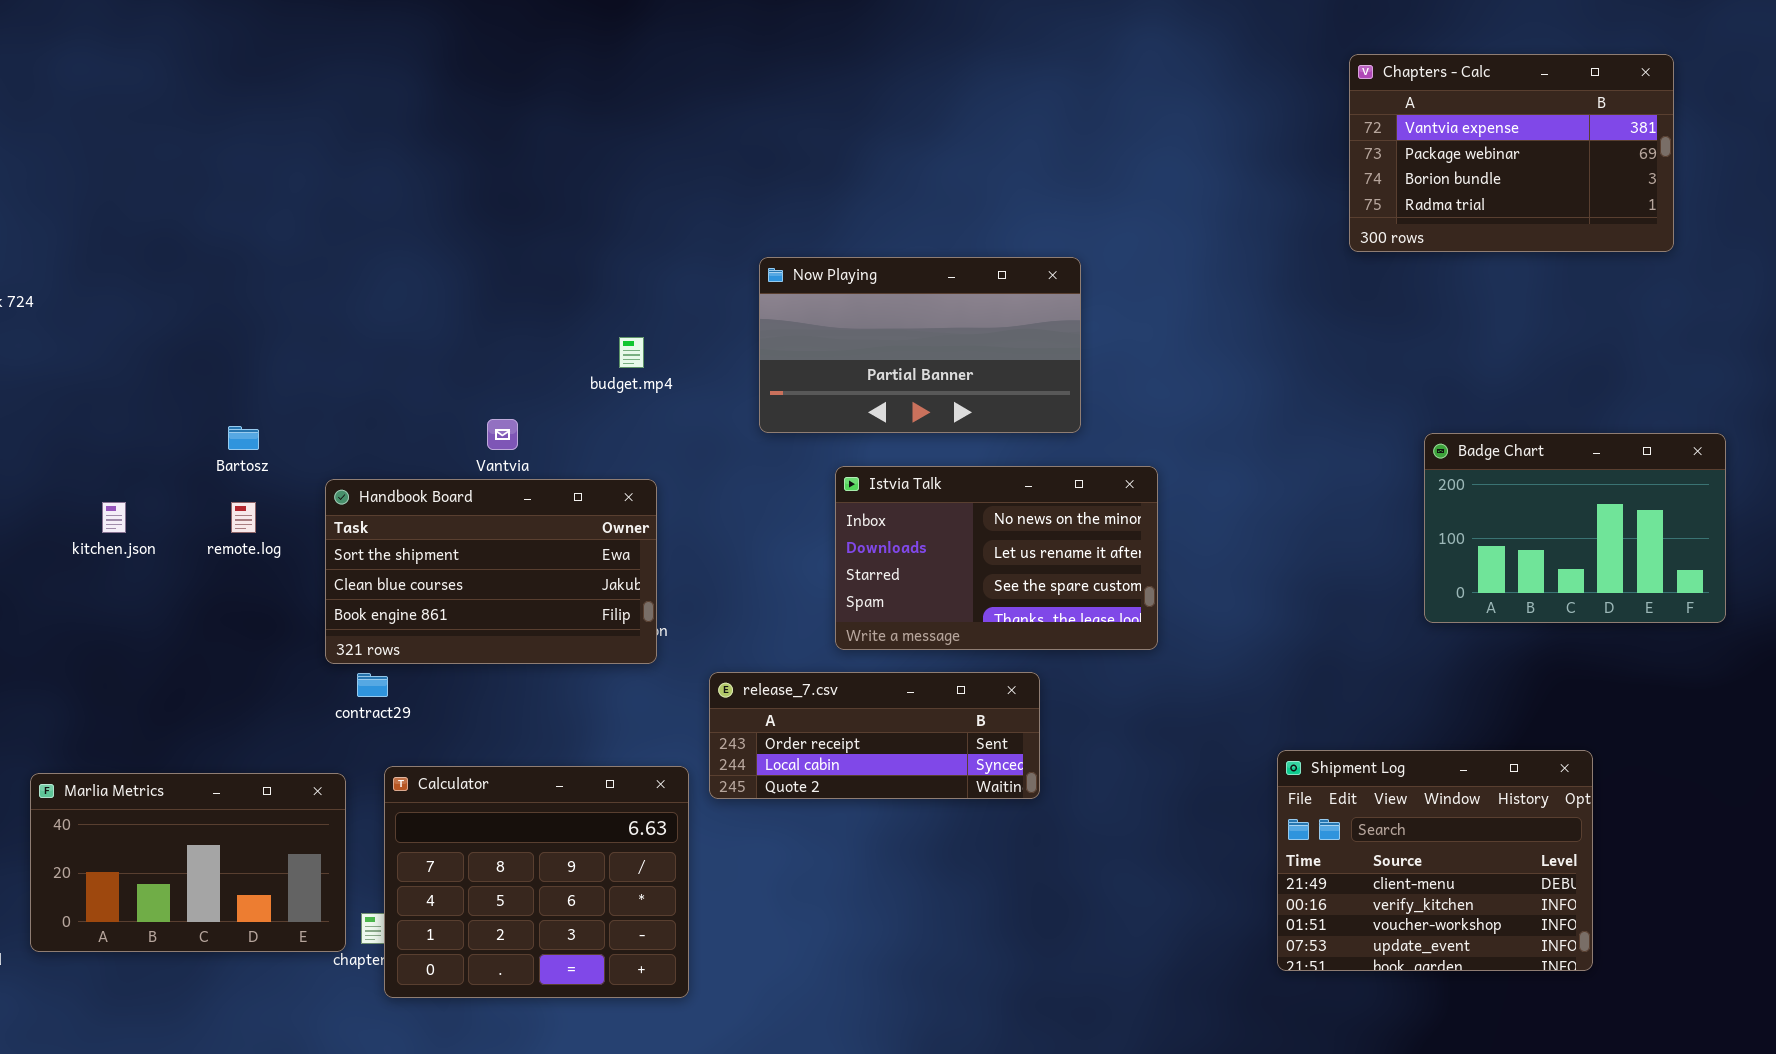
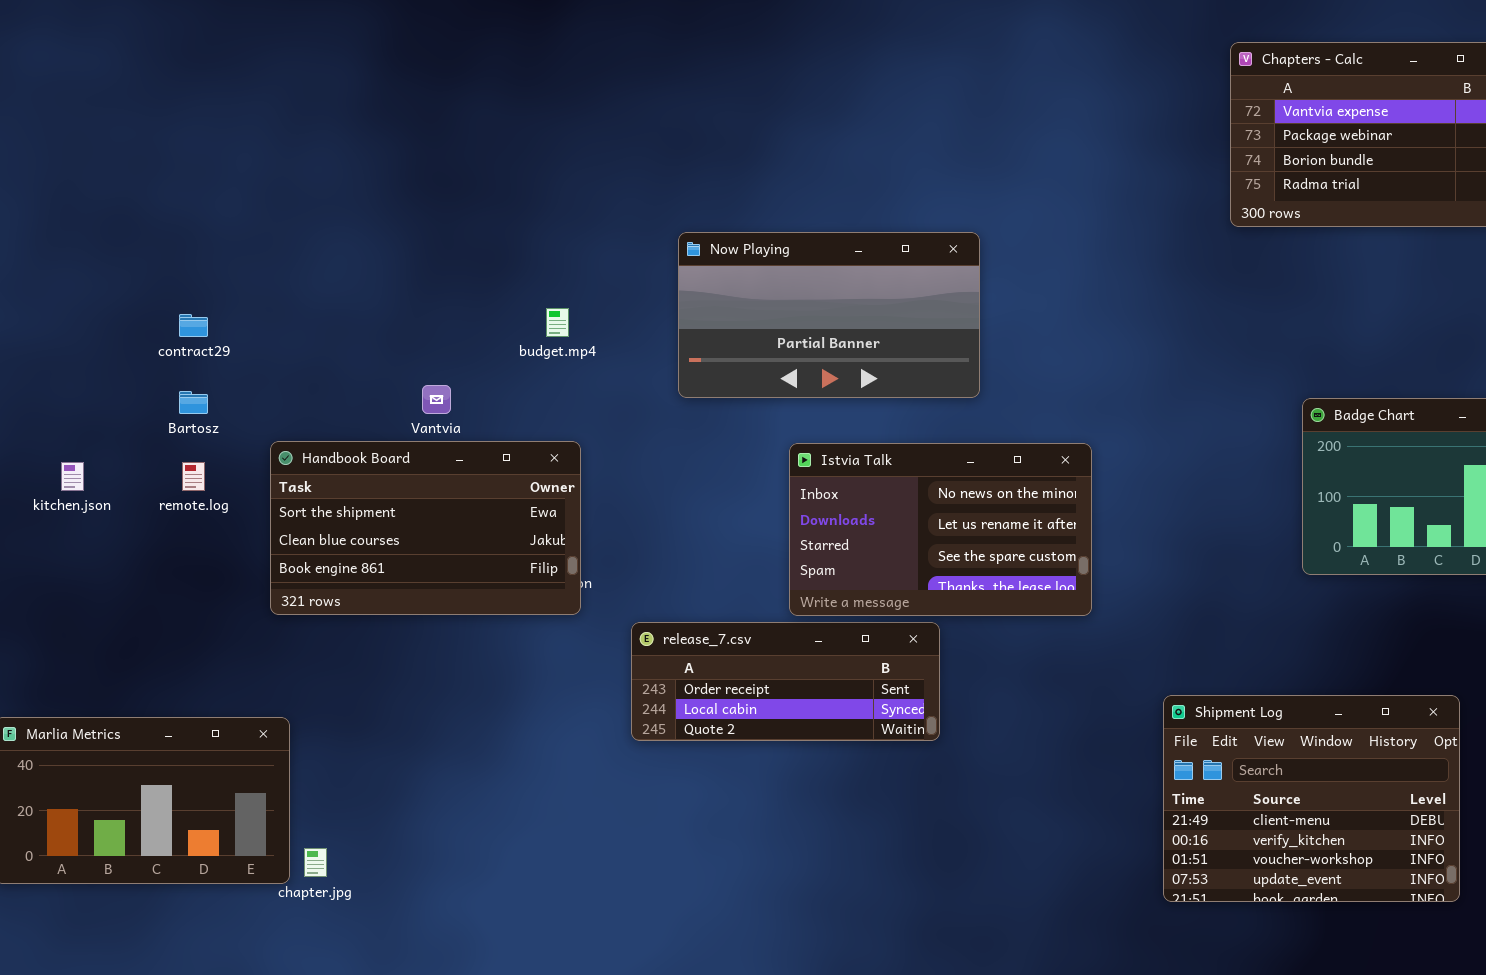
Istvia Talk: [835,466,1158,650] -> [789,443,1092,616], moved
contract29: [357,673,388,697] -> [179,314,208,337], moved
Calculator: [384,766,689,998] -> none, closed

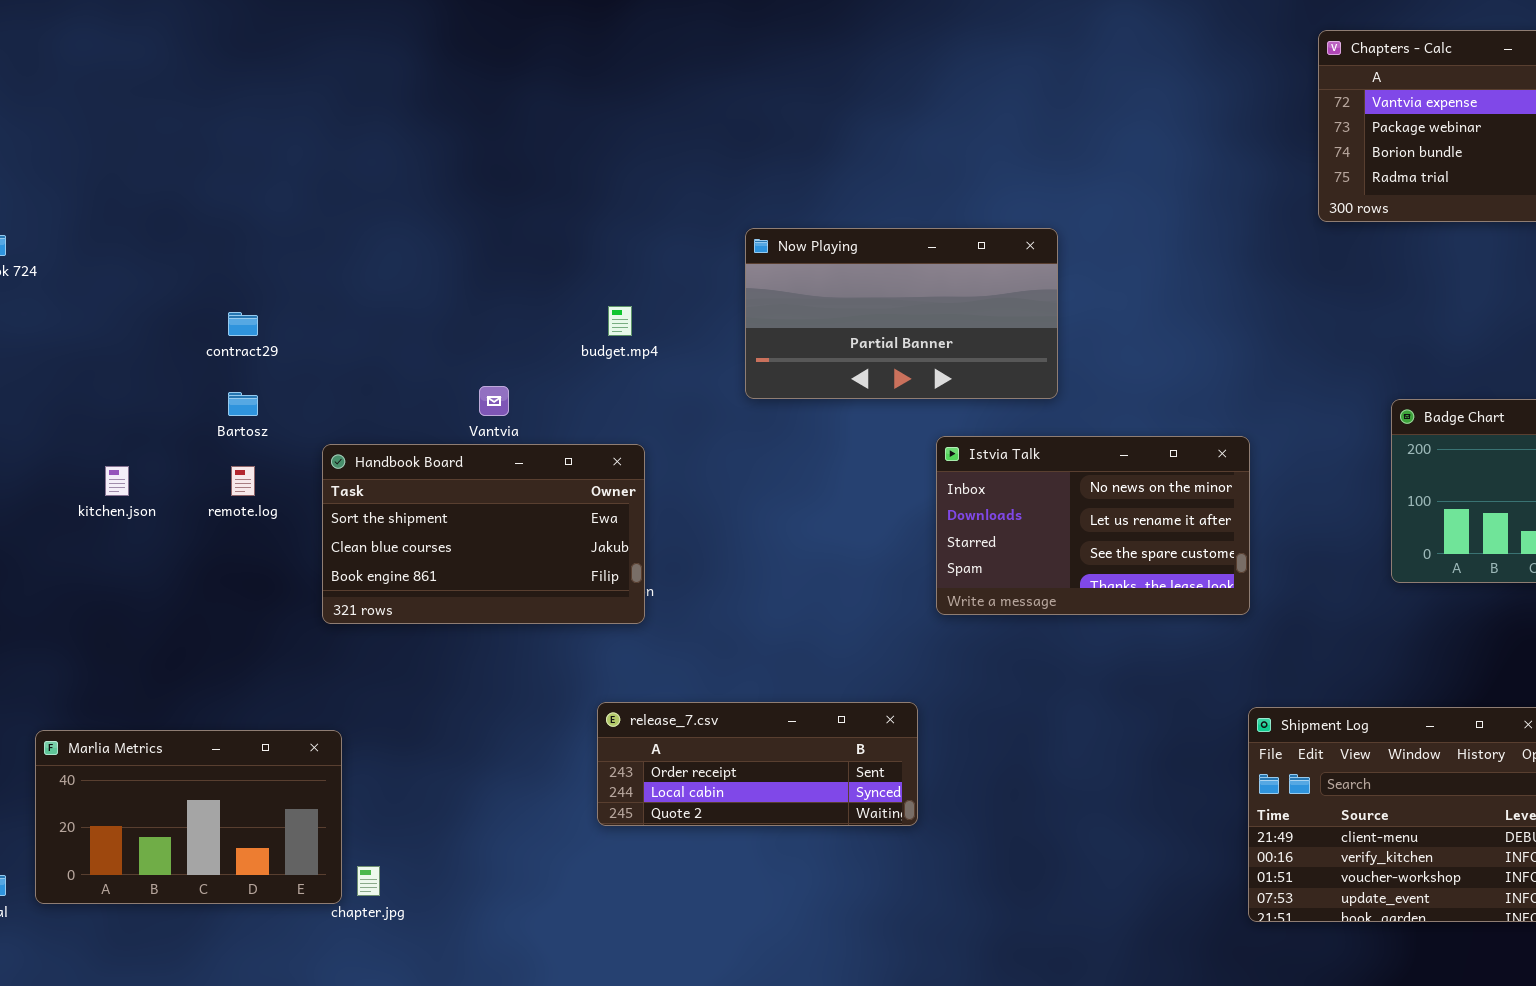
Istvia Talk: [789,443,1092,616] -> [936,436,1250,615], moved
release_7.csv: [631,622,940,741] -> [597,702,918,826], moved

